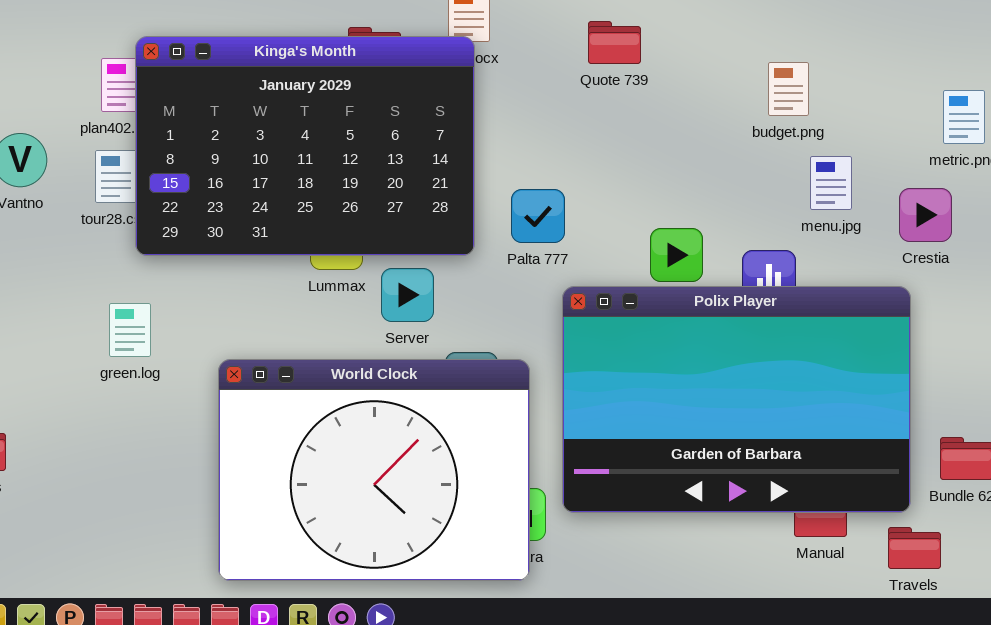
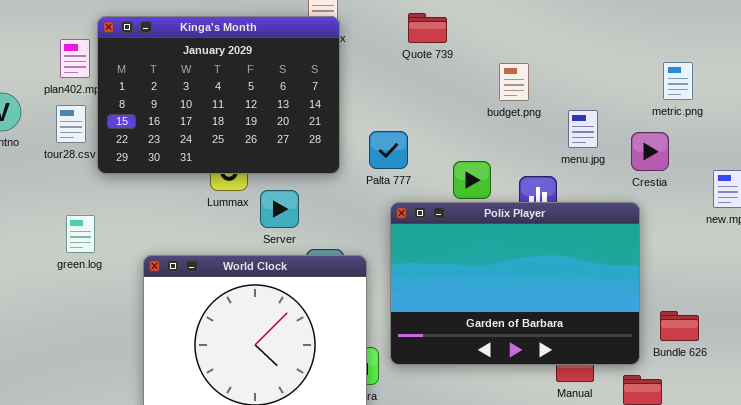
Kinga's Month: [135,36,475,256] -> [97,16,340,174], moved
budget.png: [768,62,809,116] -> [499,63,529,101], moved
Palta 777: [511,189,565,243] -> [369,131,408,169], moved

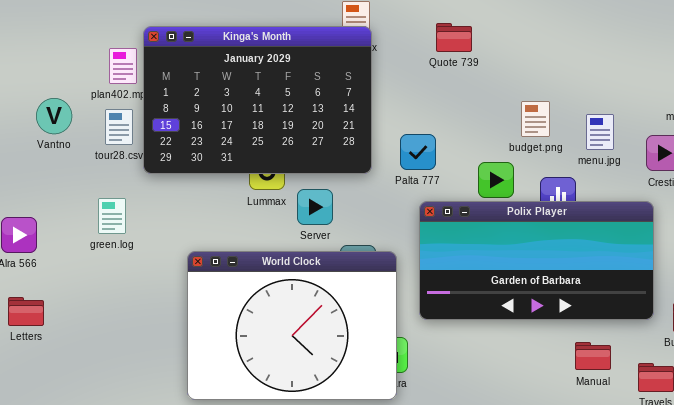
budget.png: [499,63,529,101] -> [521,101,550,137], moved
Polix Player: [390,202,640,365] -> [419,201,654,320], resized
green.log: [66,215,95,253] -> [98,198,126,234], moved

